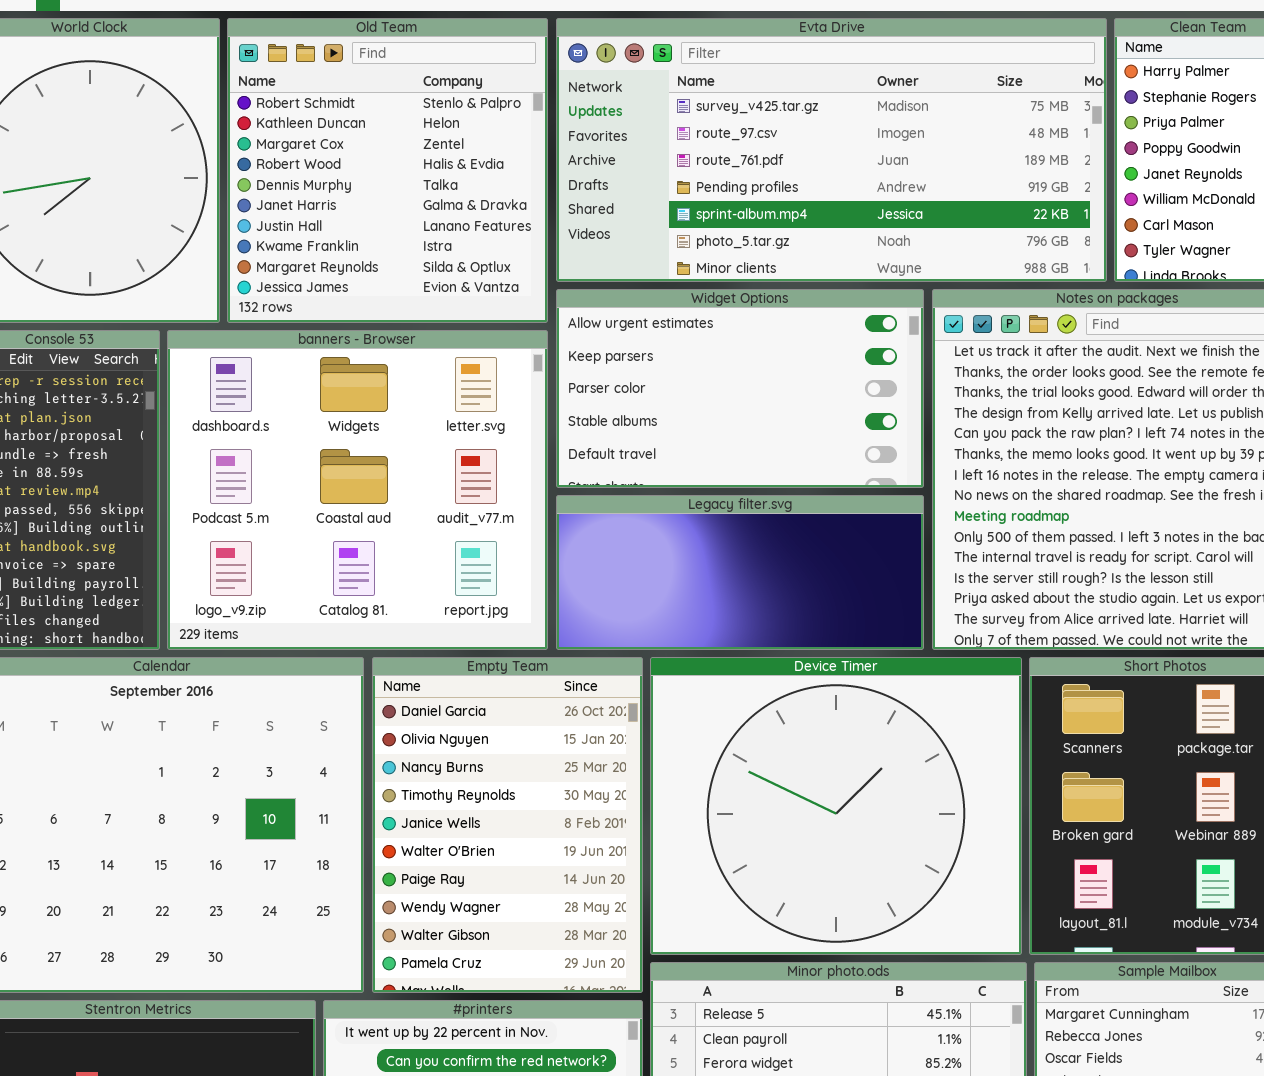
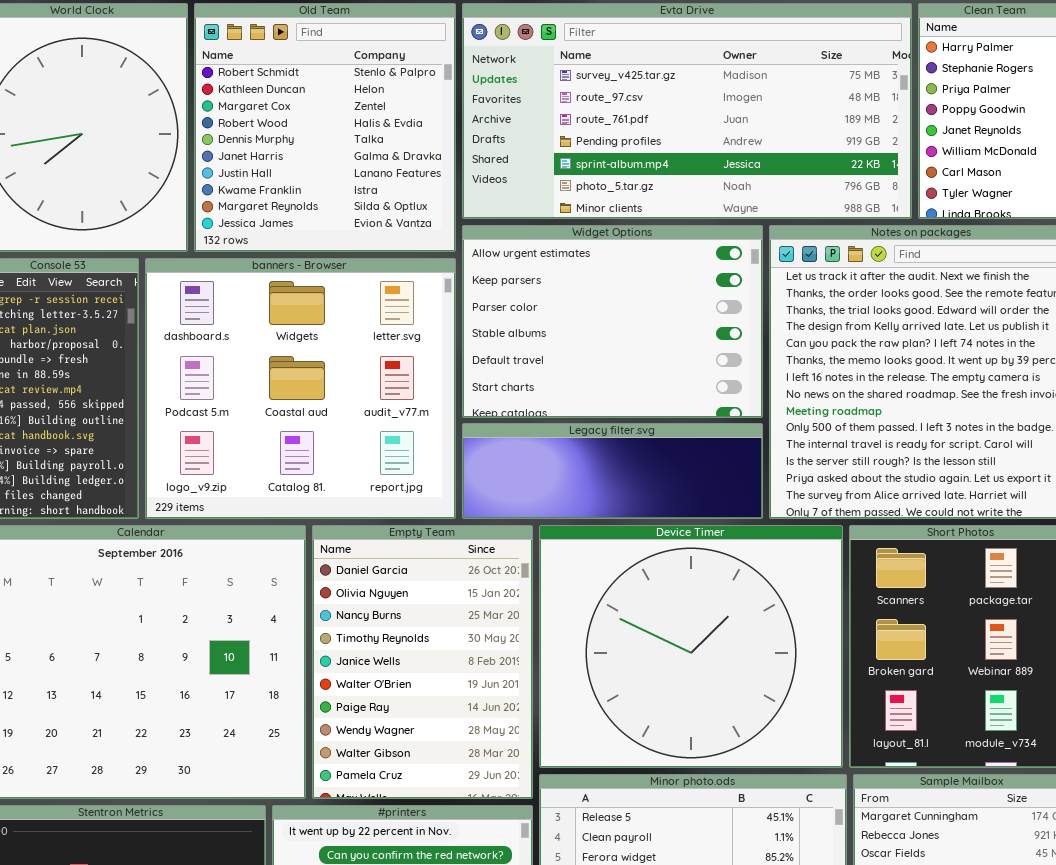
Widget Options: [556,289,924,488] -> [462,225,763,418], resized
Legacy filter.svg: [556,495,924,650] -> [462,423,763,519], resized

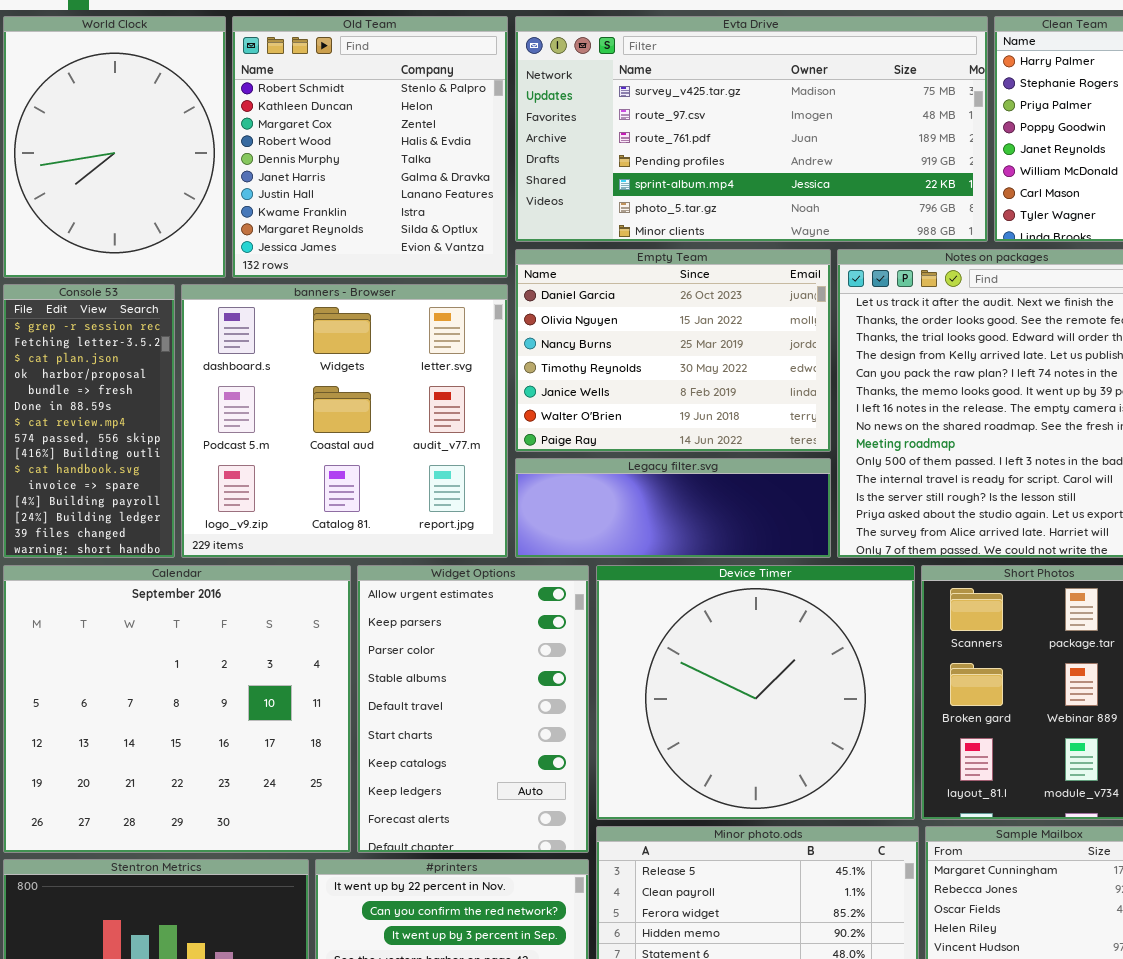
Widget Options: [462,225,763,418] -> [357,565,589,853], moved, resized
Empty Team: [312,525,533,799] -> [515,249,831,452], moved, resized

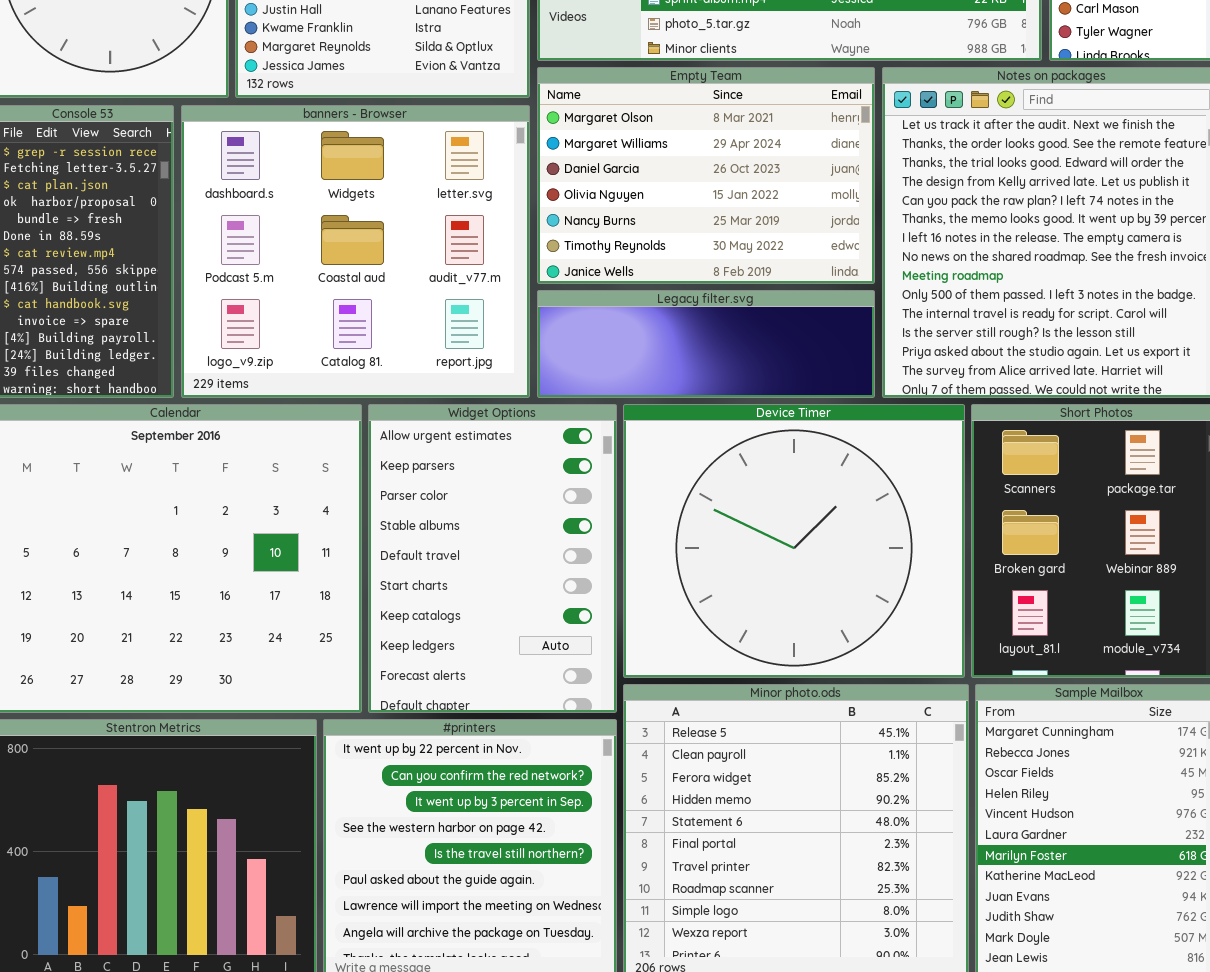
Empty Team: [515,249,831,452] -> [537,67,875,284], scrolled up 2 rows

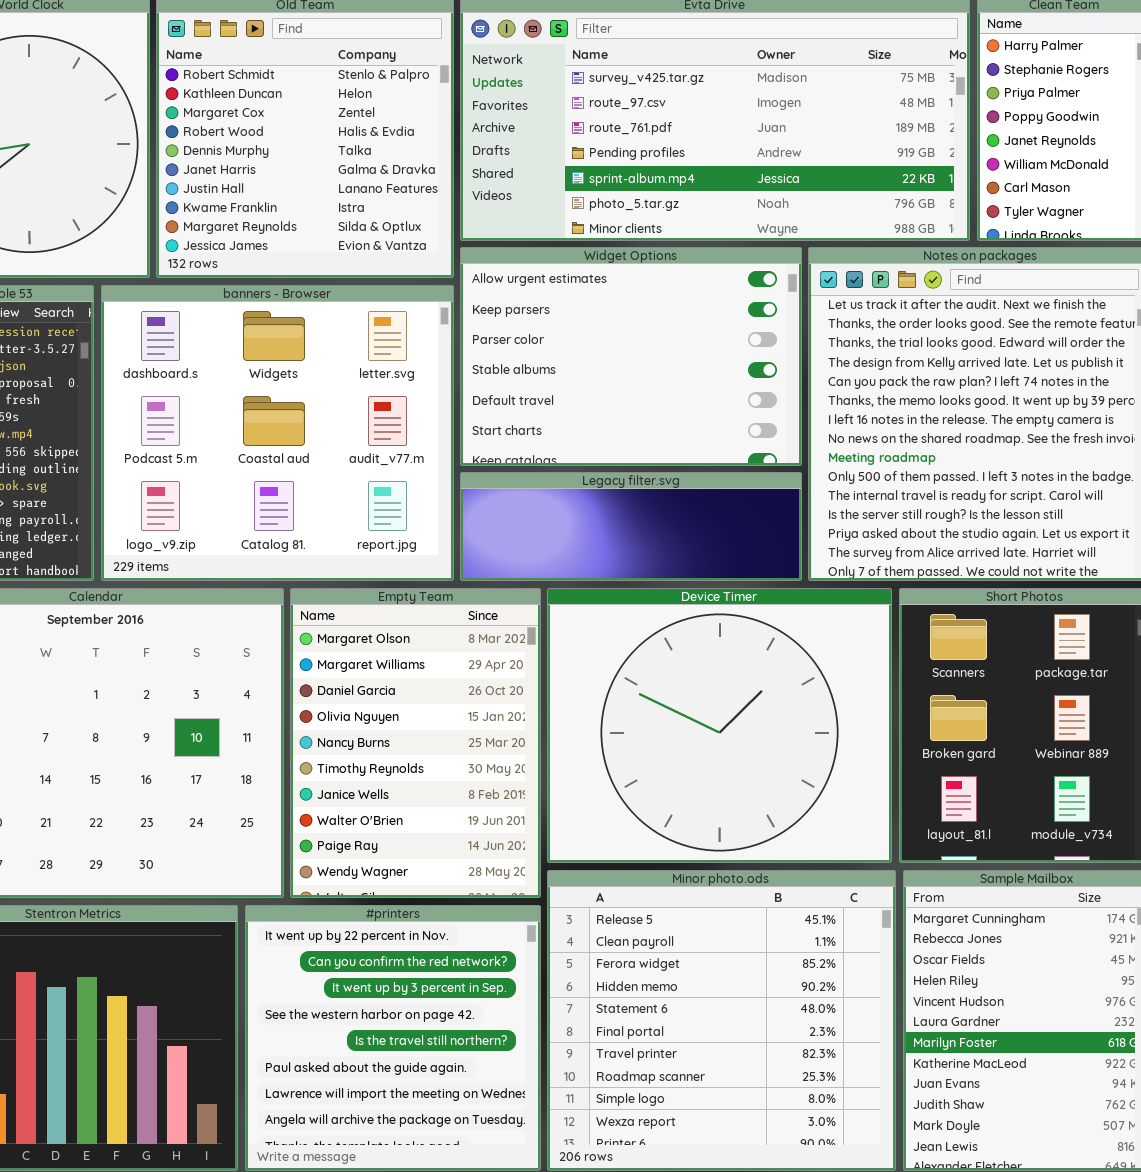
Empty Team: [537,67,875,284] -> [290,588,541,898], moved, resized
Widget Options: [368,404,617,713] -> [460,247,802,466], moved, resized

